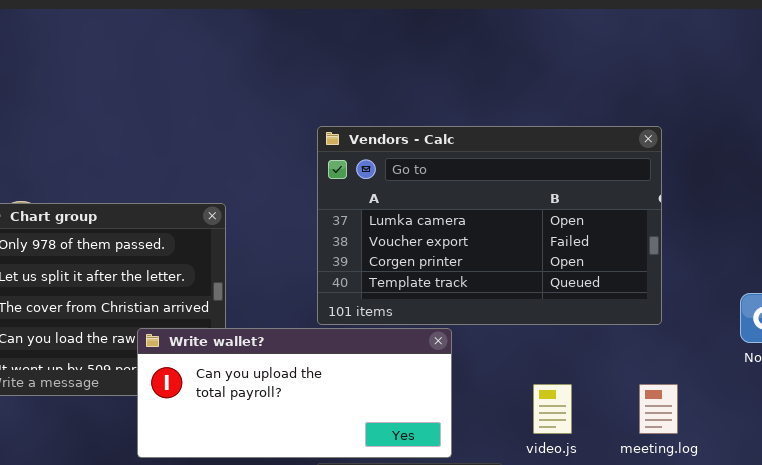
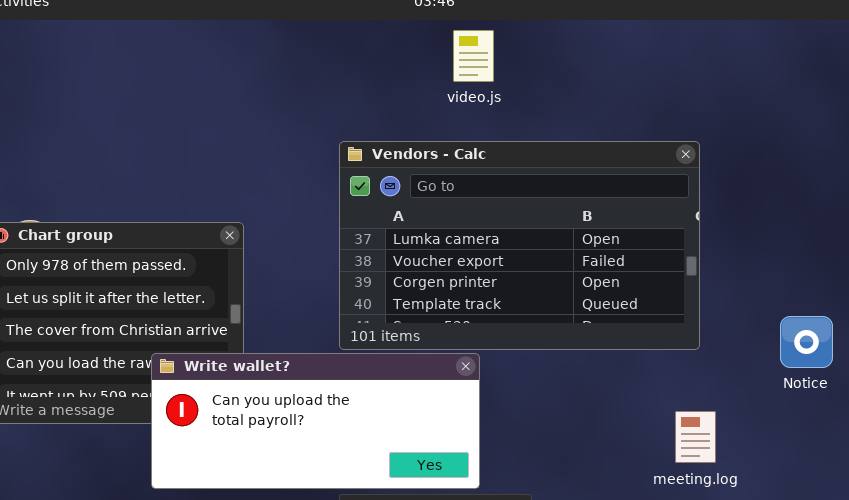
video.js: [533,384,572,434] -> [453,30,494,82], moved

